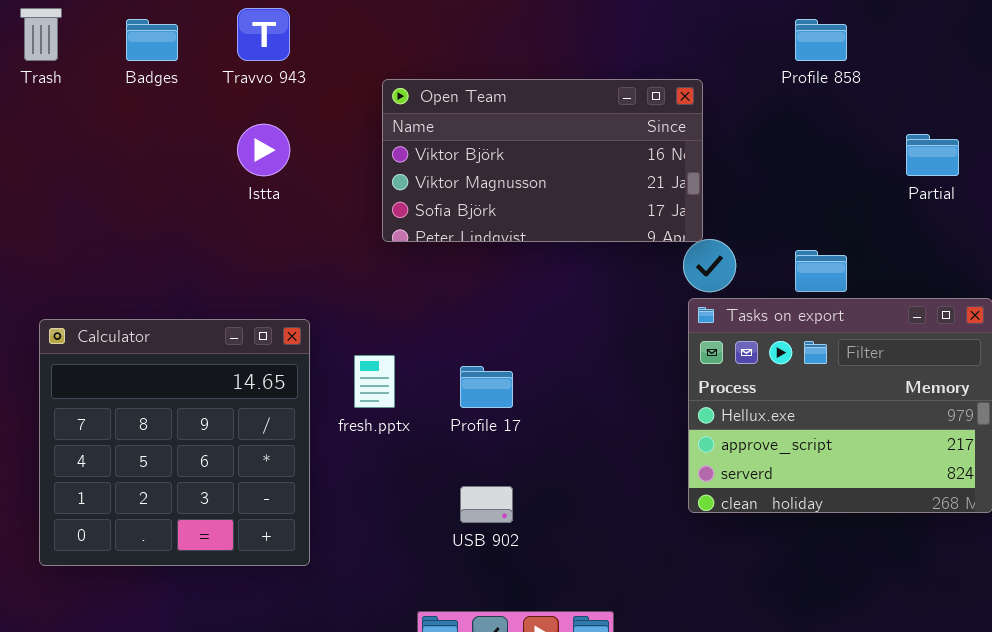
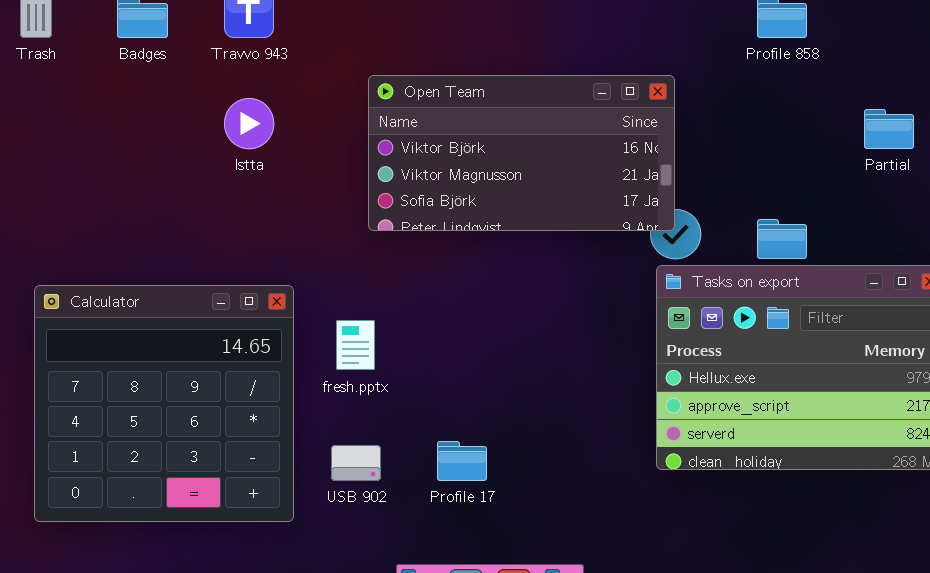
Open Team: [382,79,703,242] -> [368,75,675,231], moved
Profile 17: [460,366,513,408] -> [437,441,487,481], moved
USB 902: [460,486,513,523] -> [331,445,381,481], moved

